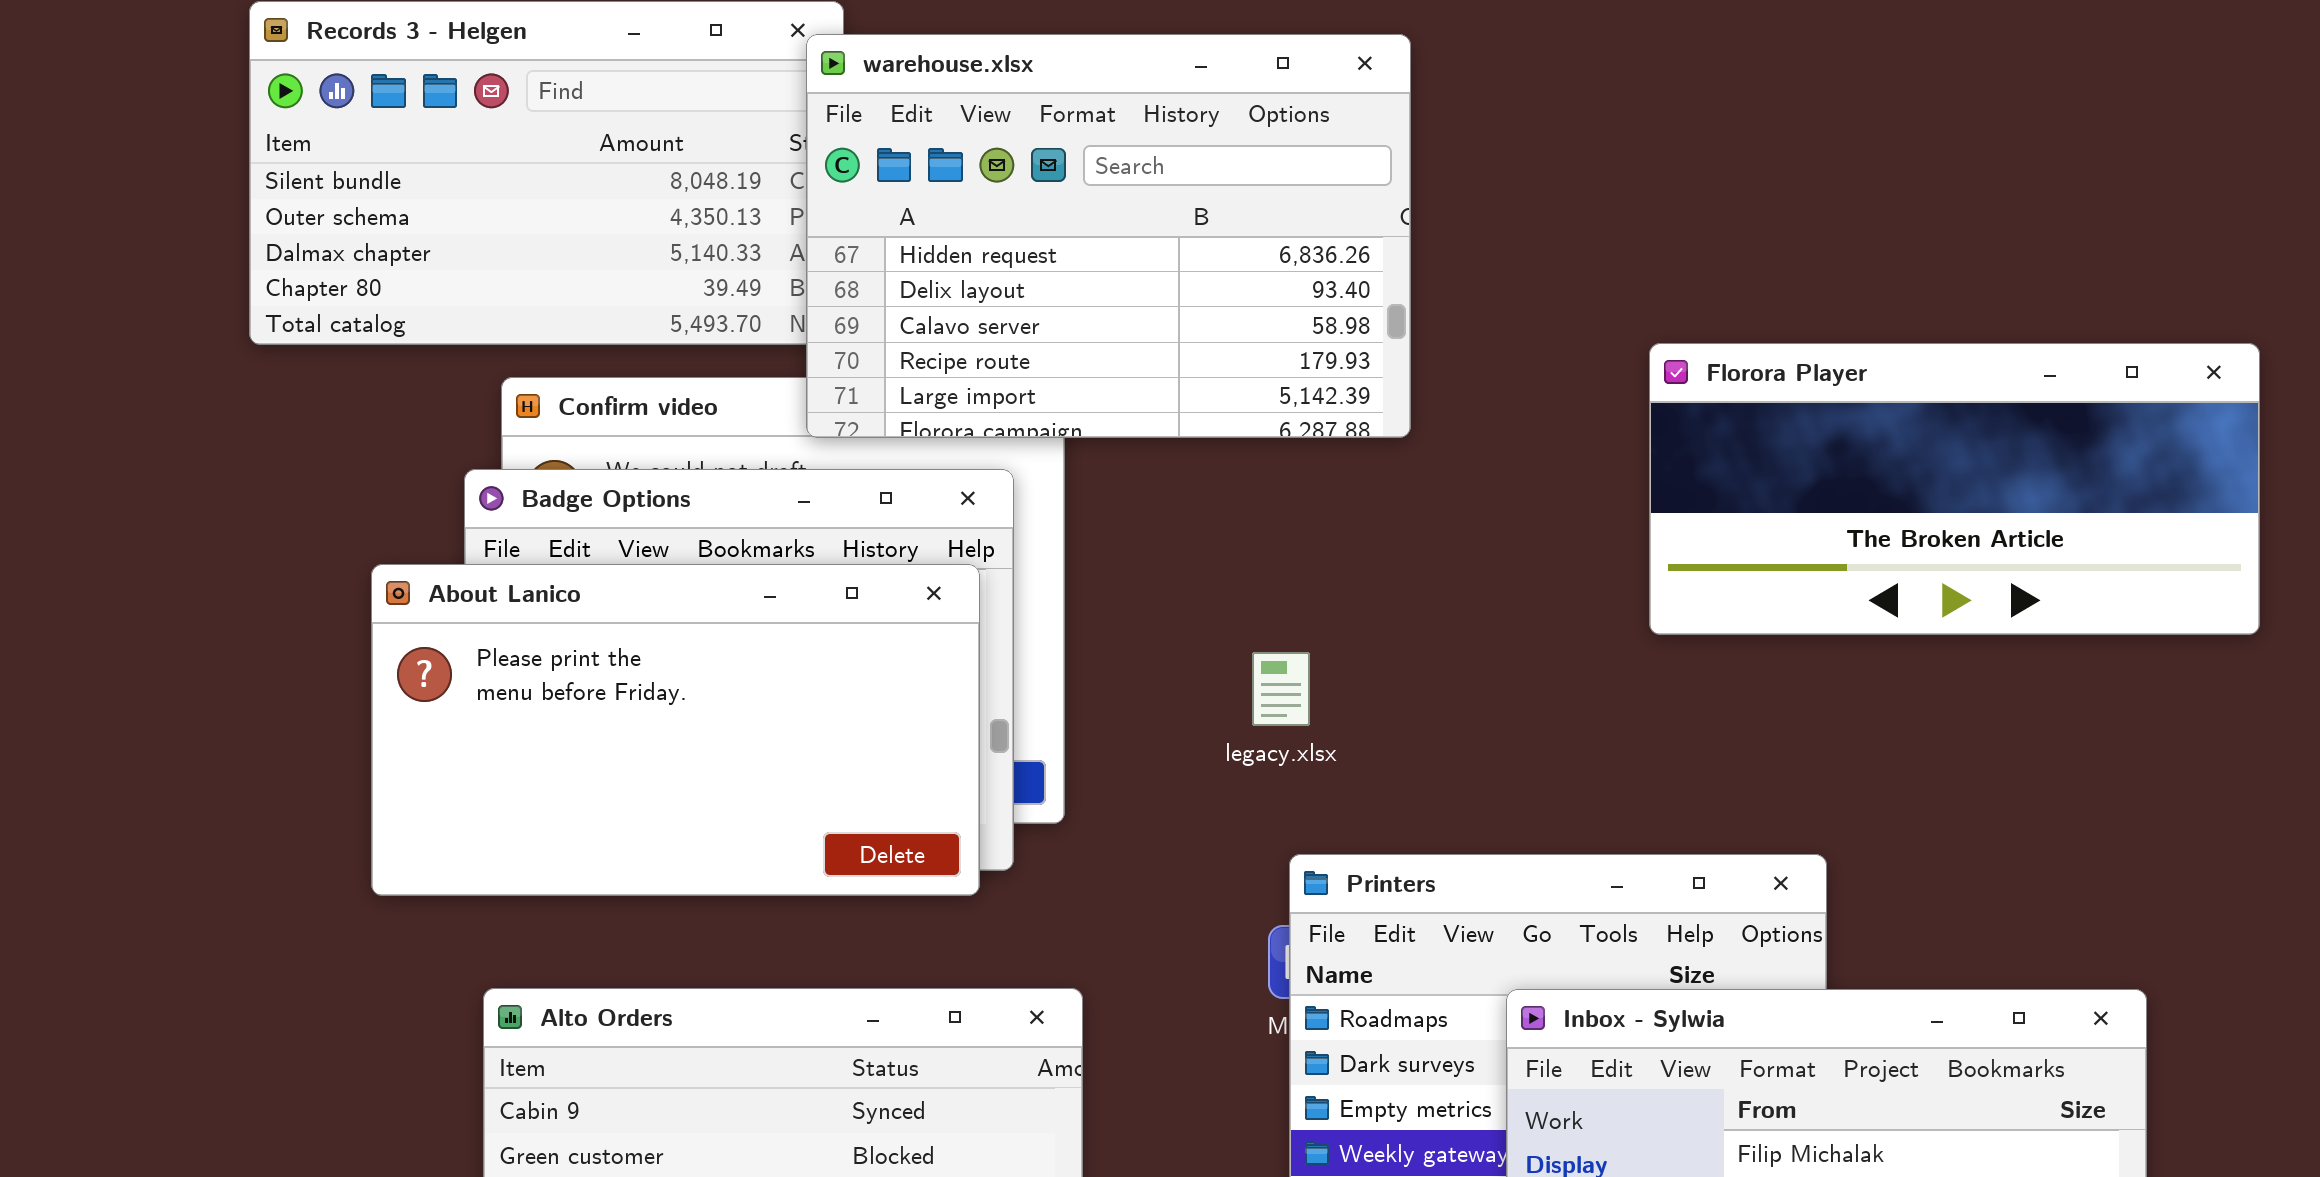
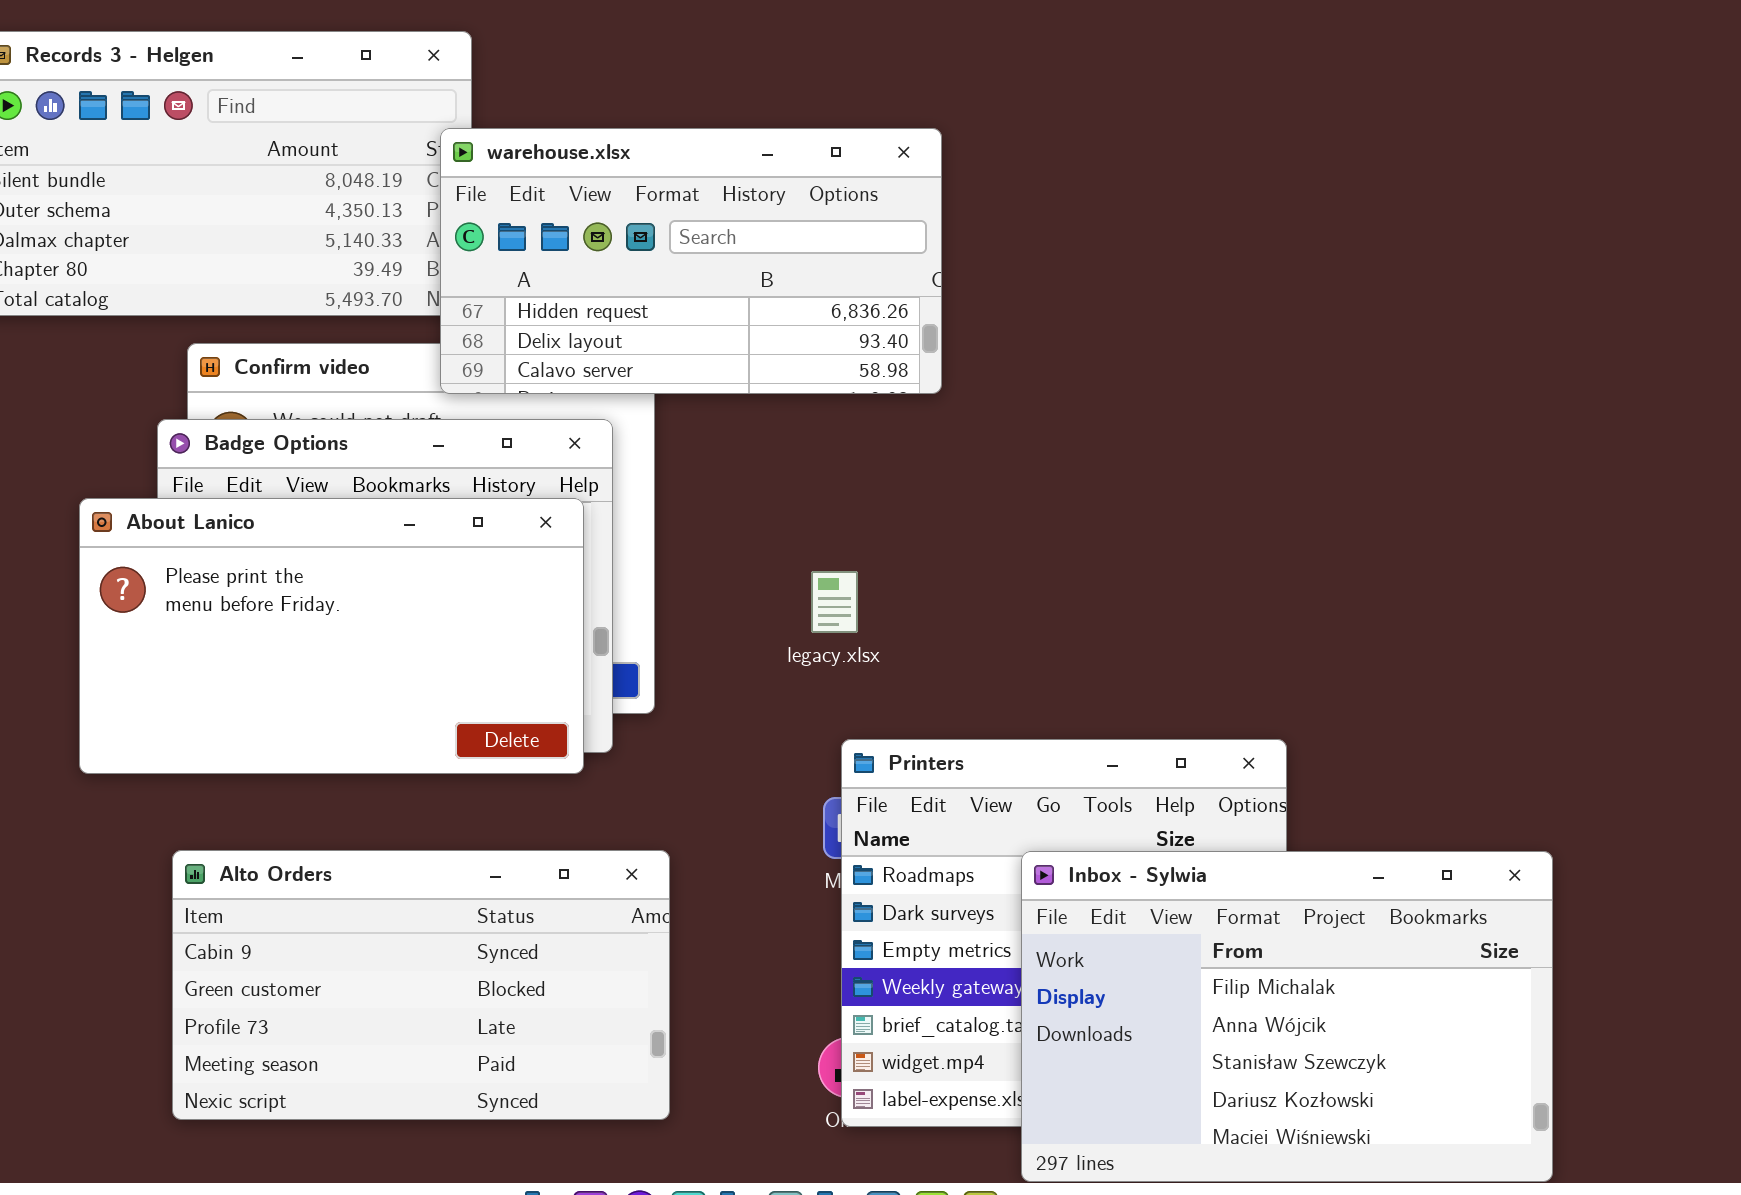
warehouse.xlsx: [806,34,1411,438] -> [440,128,942,394], resized
Florora Player: [1649,343,2260,635] -> none, closed

